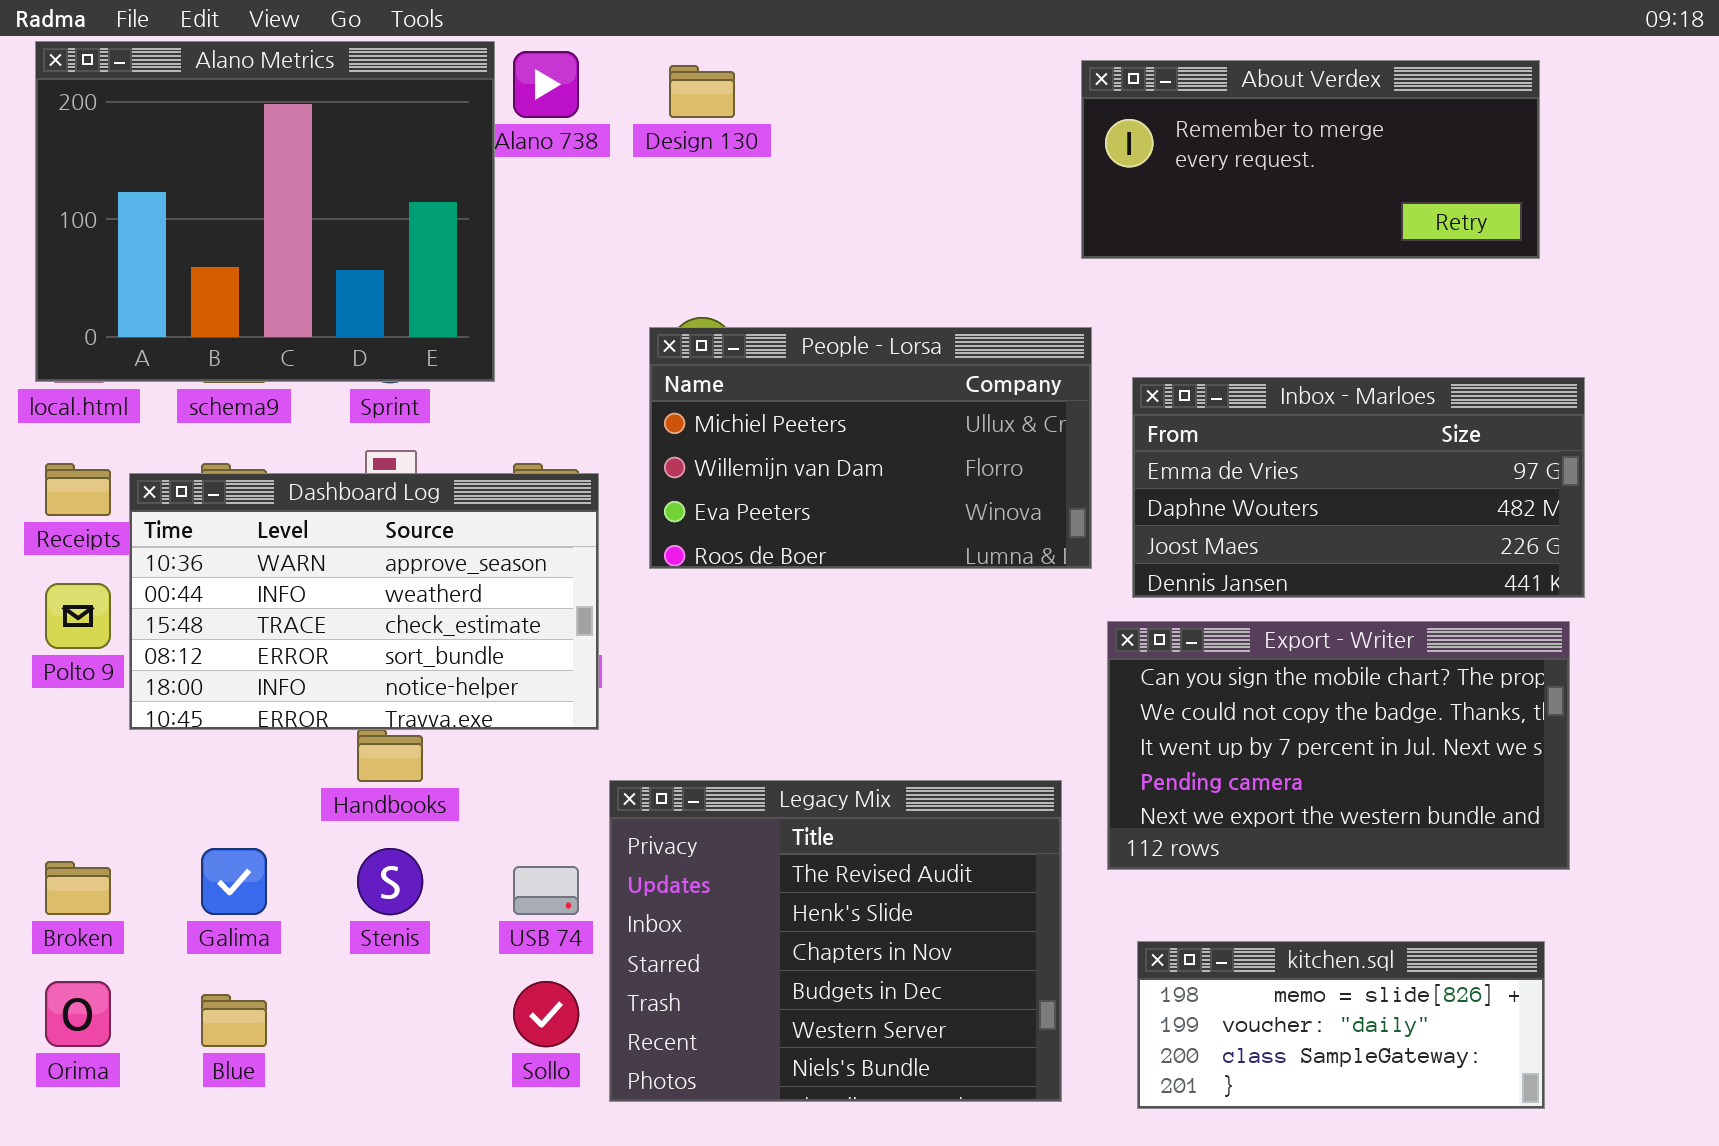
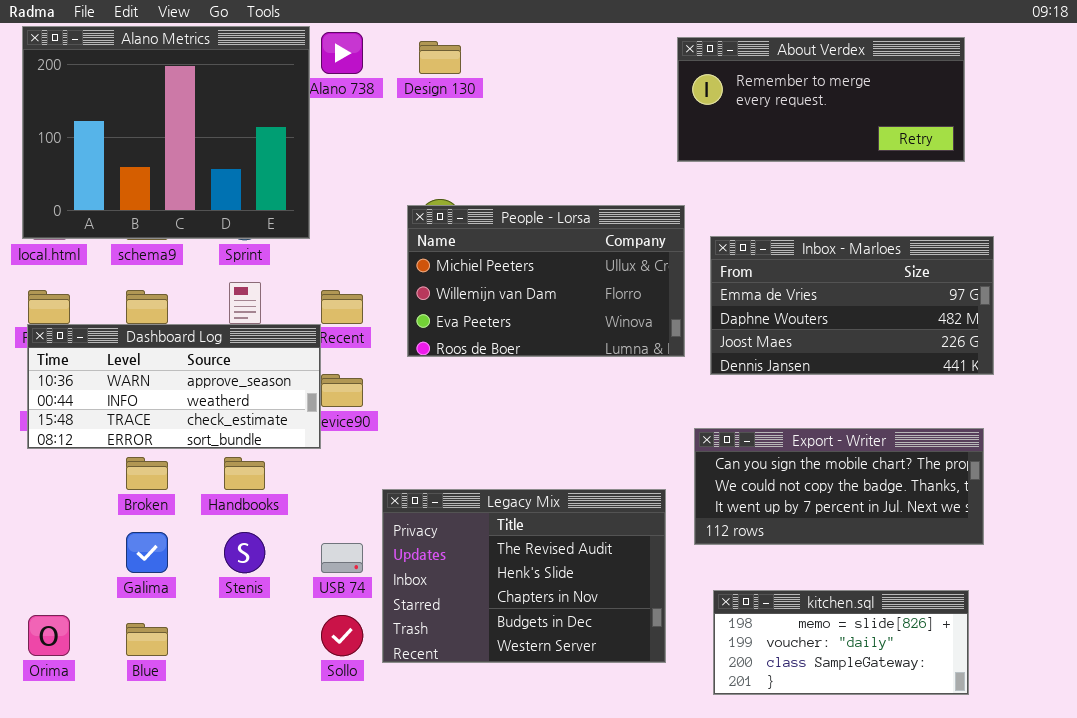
Dashboard Log: [129,473,599,730] -> [27,324,321,449], moved, resized
Export - Writer: [1107,621,1570,870] -> [694,428,984,545], resized
Legacy Mix: [609,780,1062,1102] -> [382,489,666,663], resized
Broken: [45,861,111,915] -> [126,457,168,490], moved

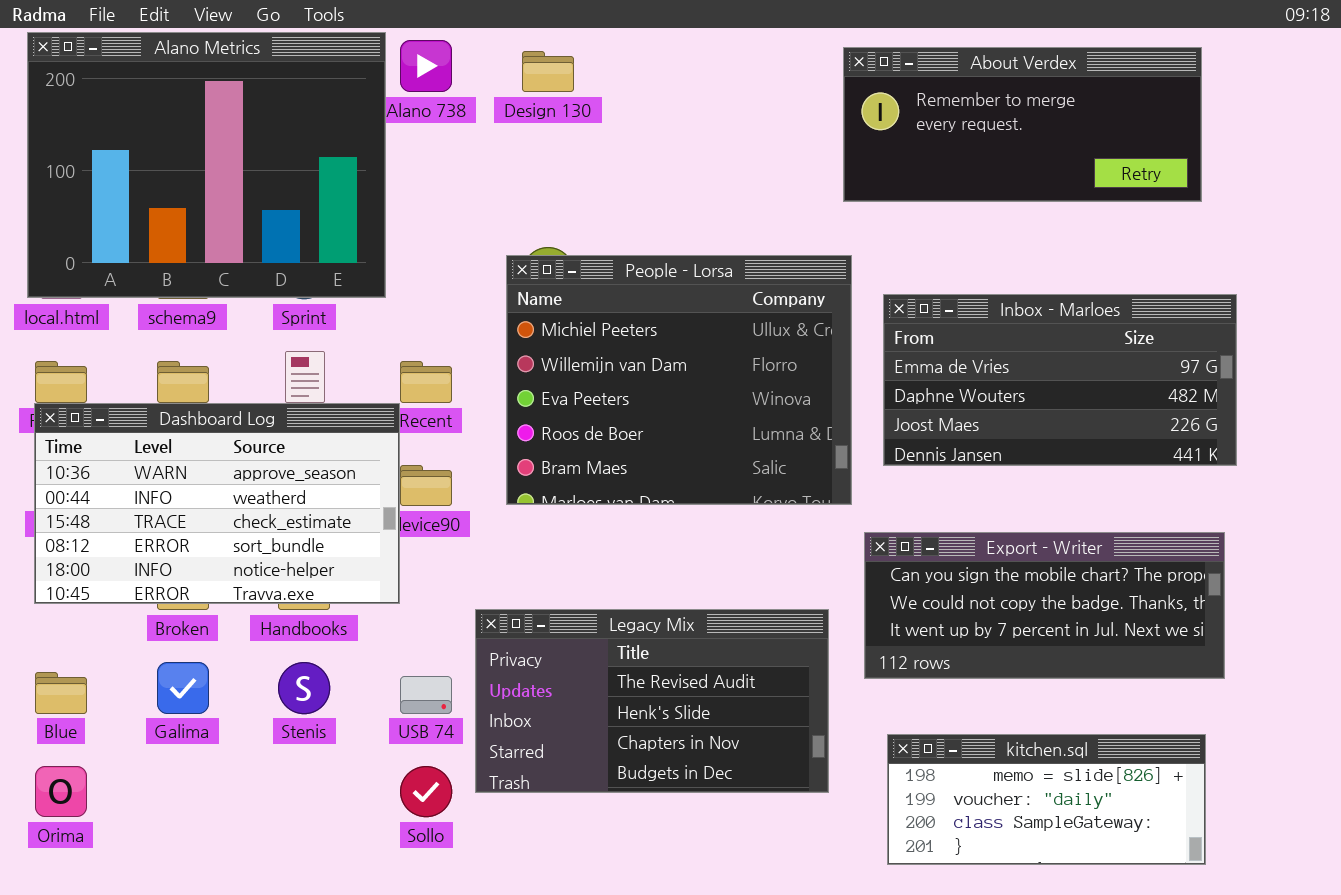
People - Lorsa: [407,205,685,357] -> [506,255,852,505], resized
Dashboard Log: [27,324,321,449] -> [34,403,400,604], resized
Legacy Mix: [382,489,666,663] -> [475,609,829,793], resized
Blue: [126,623,168,656] -> [35,672,87,714], moved

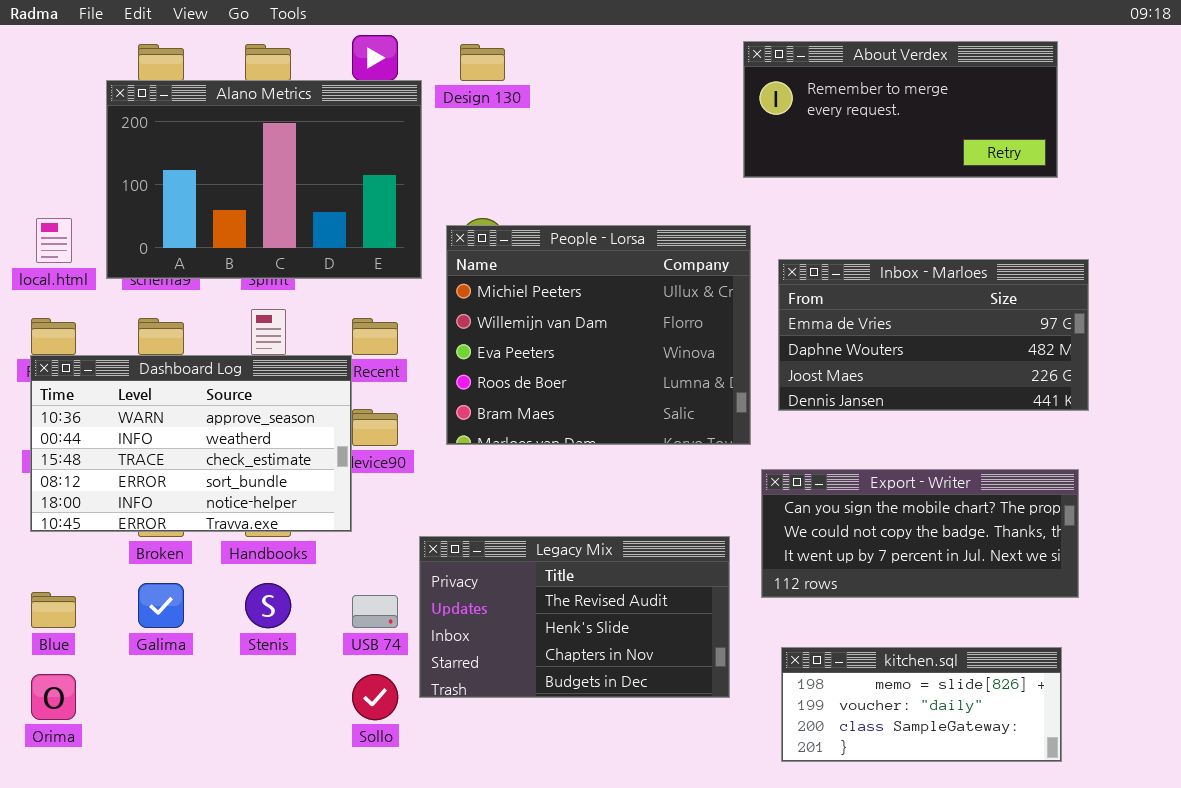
Alano Metrics: [27,32,386,298] -> [106,80,422,279], moved, resized

